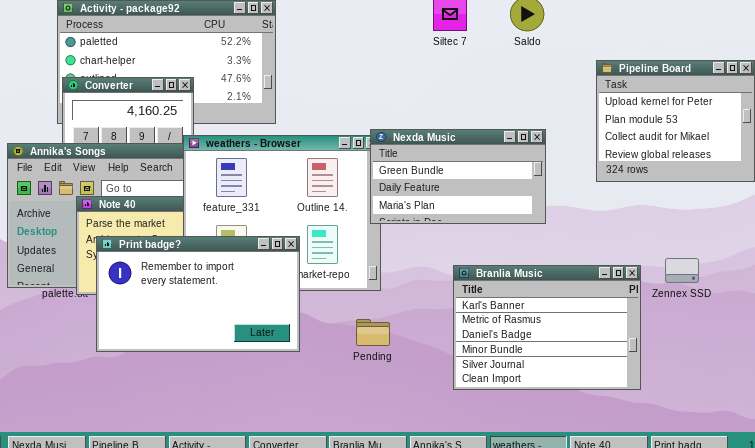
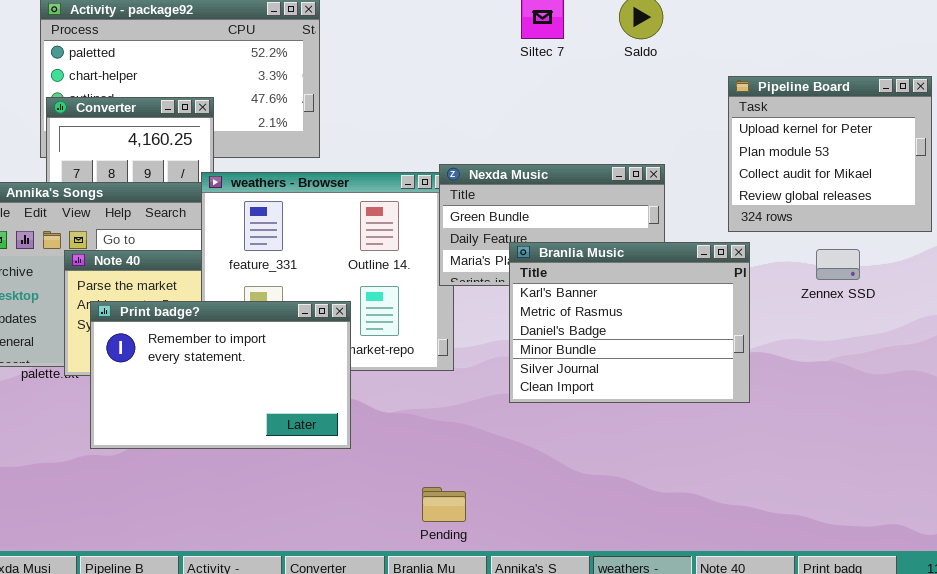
Zennex SSD: [665,258,699,283] -> [816,249,860,280], moved
Branlia Music: [453,265,641,390] -> [509,242,750,403], moved
Pending: [356,319,390,346] -> [422,487,466,522], moved

